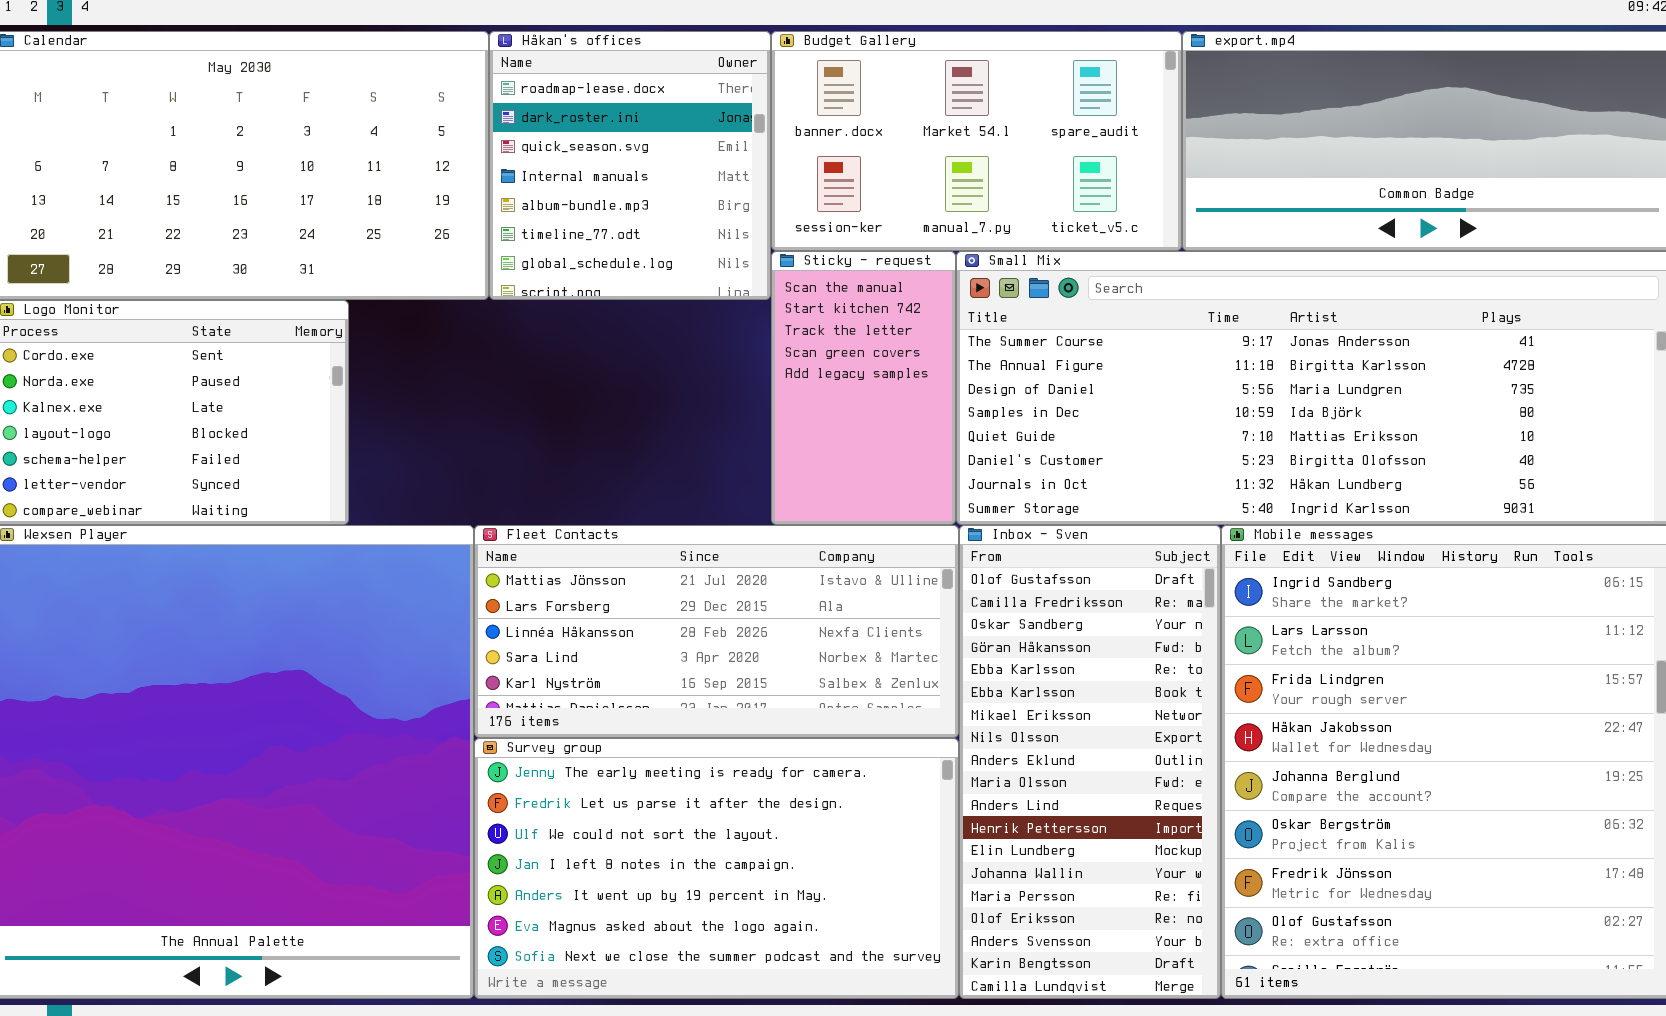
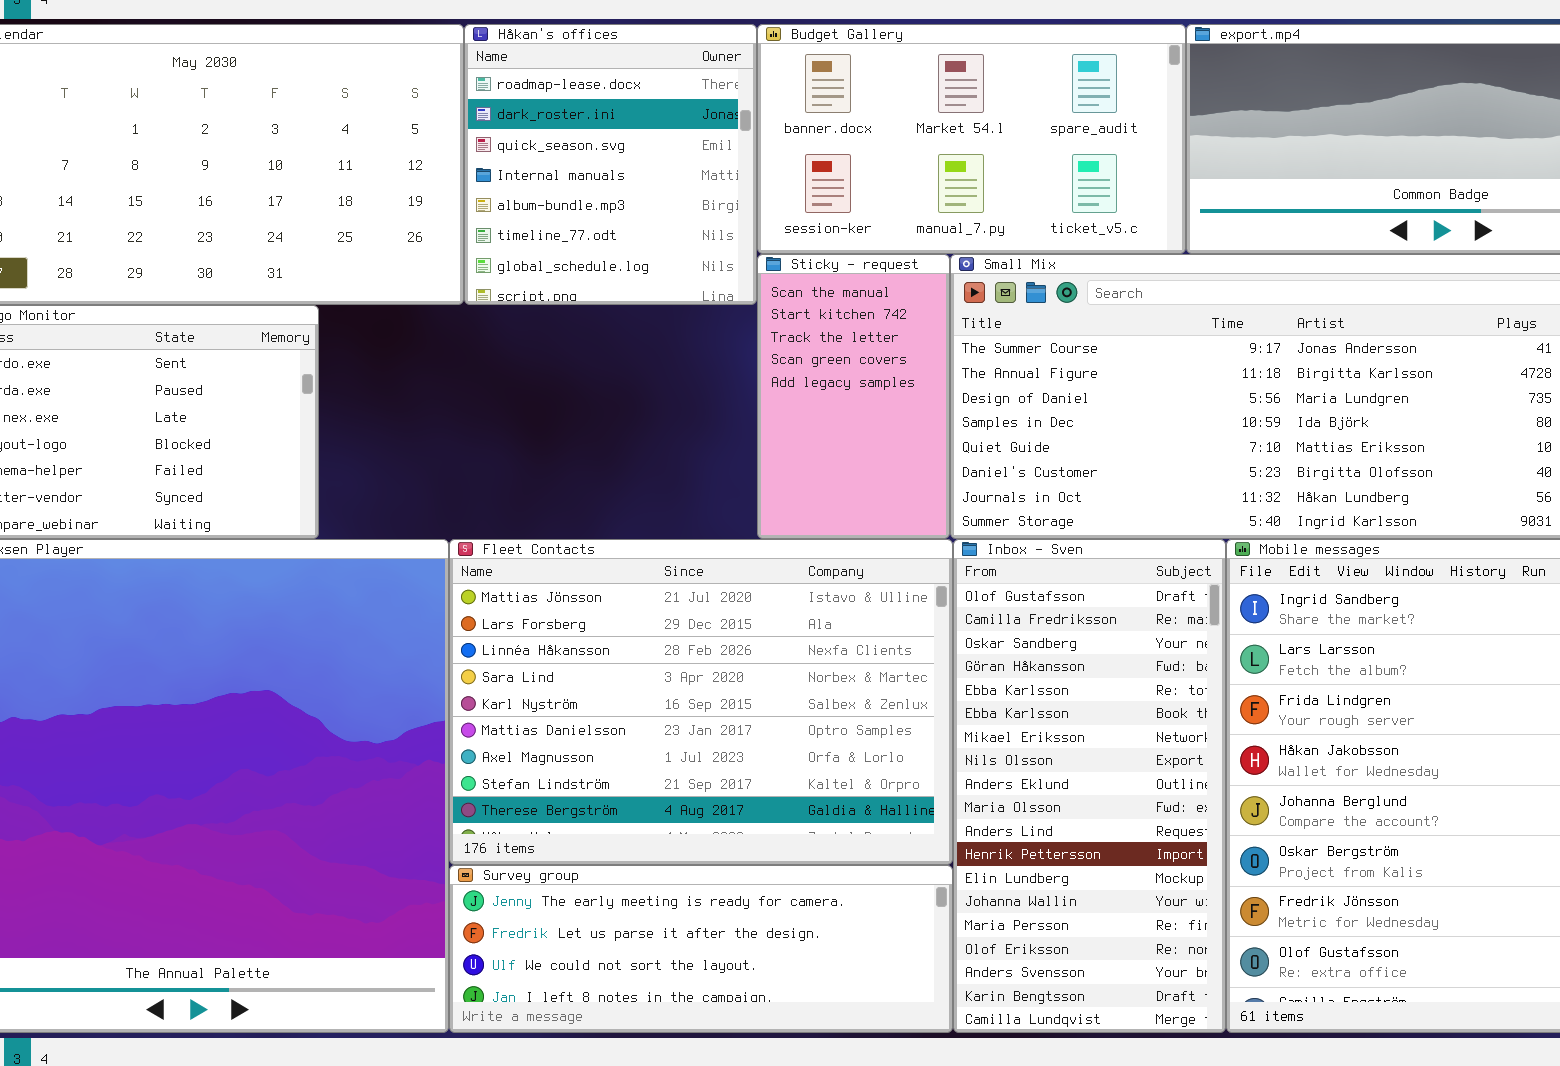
Fleet Contacts: [474,525,959,738] -> [449,539,953,865], resized
Survey group: [474,738,959,999] -> [449,865,953,1033], resized

